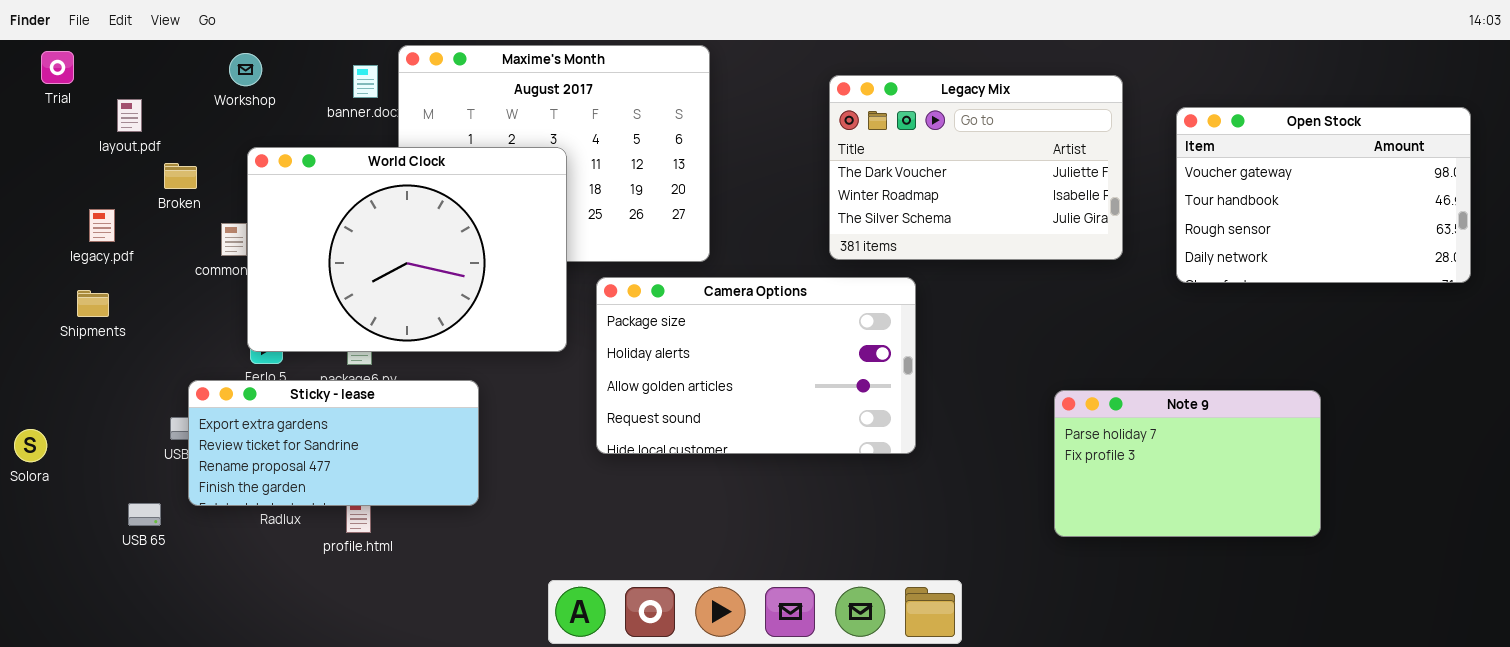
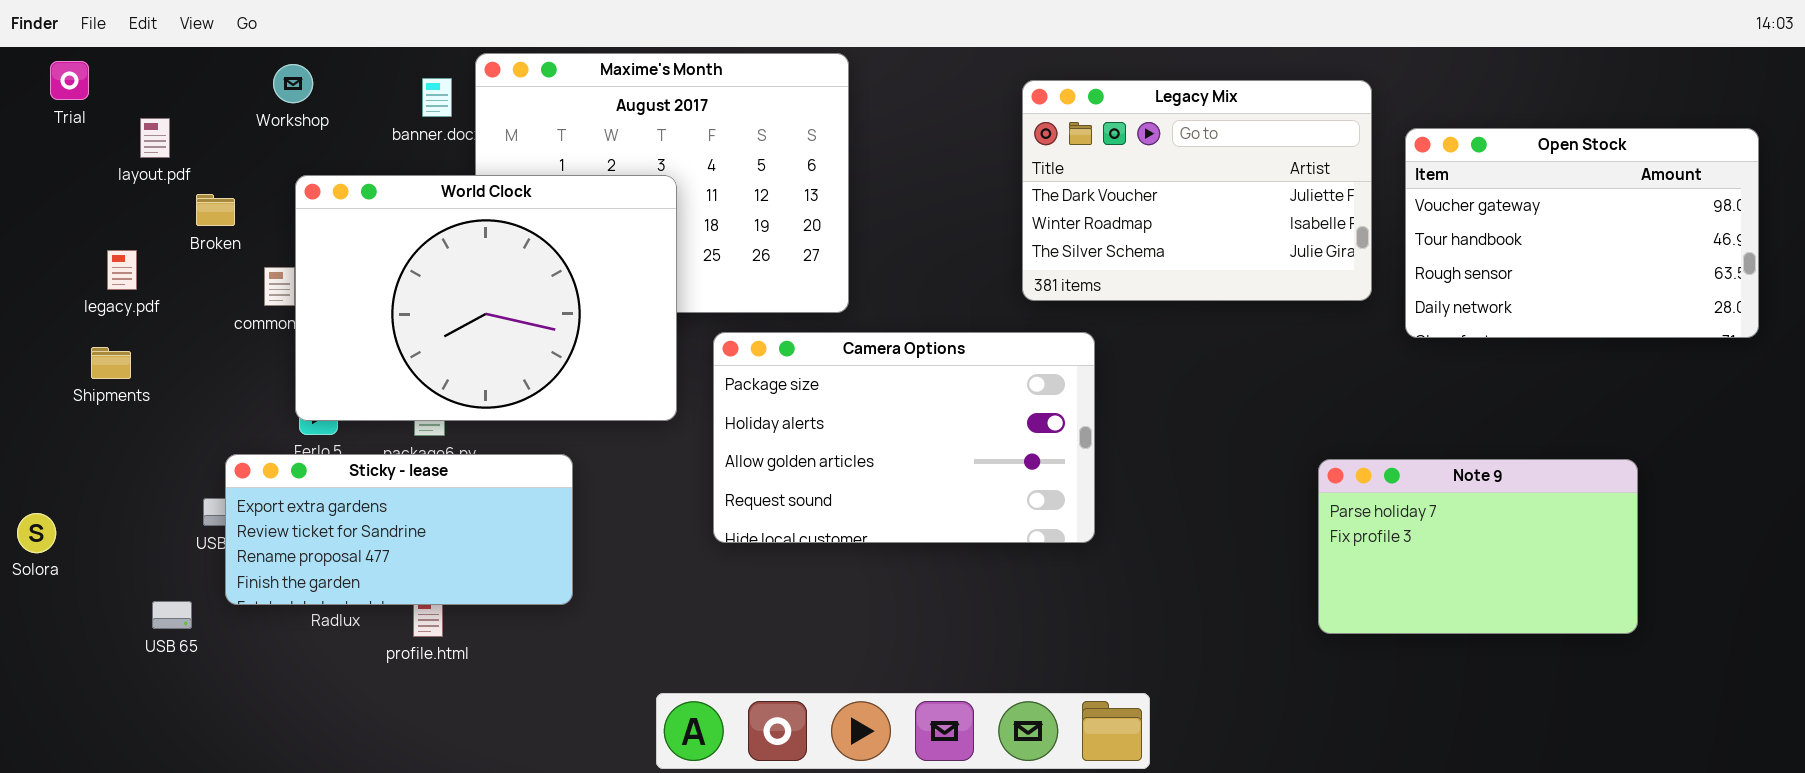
Legacy Mix: [829,75,1123,260] -> [1022,80,1372,301], moved
Note 9: [1054,390,1321,537] -> [1318,459,1638,634], moved

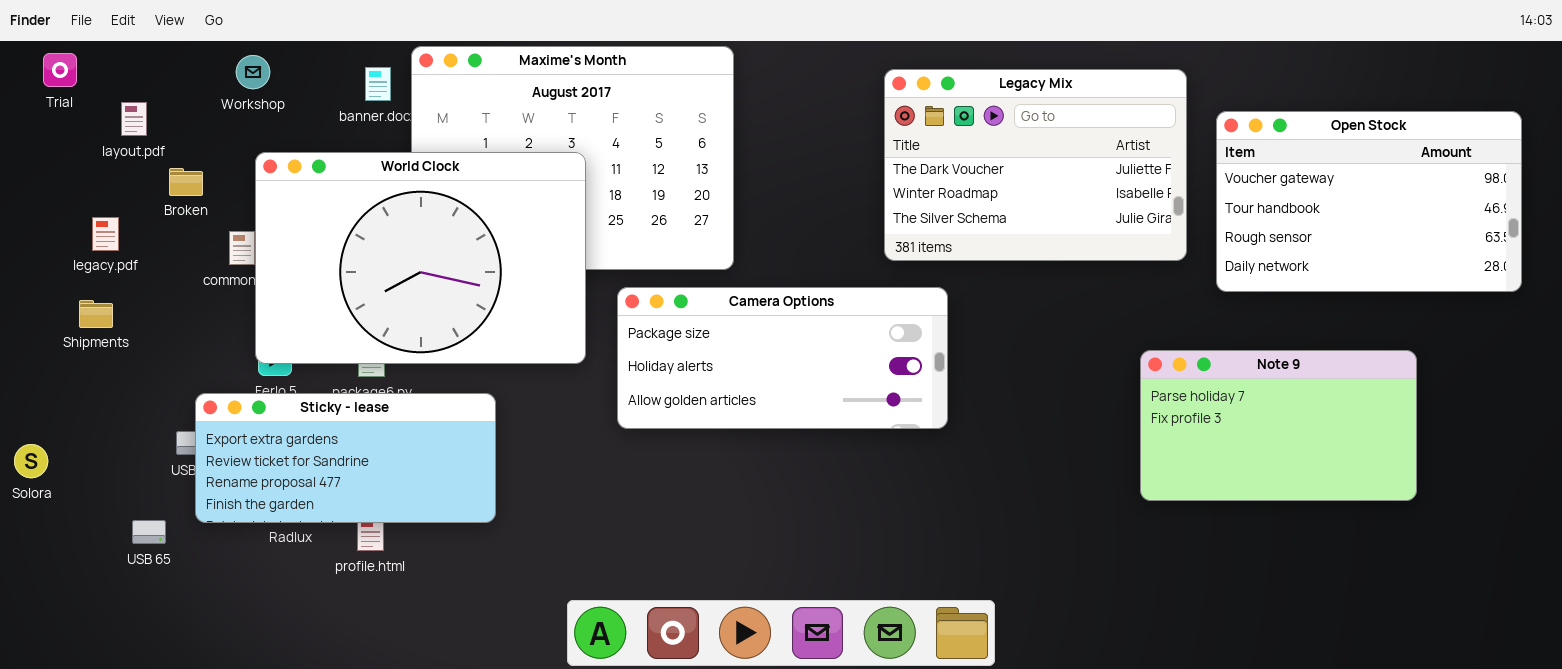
Camera Options: [713,332,1095,543] -> [617,287,948,429], resized
Note 9: [1318,459,1638,634] -> [1140,350,1417,501], moved

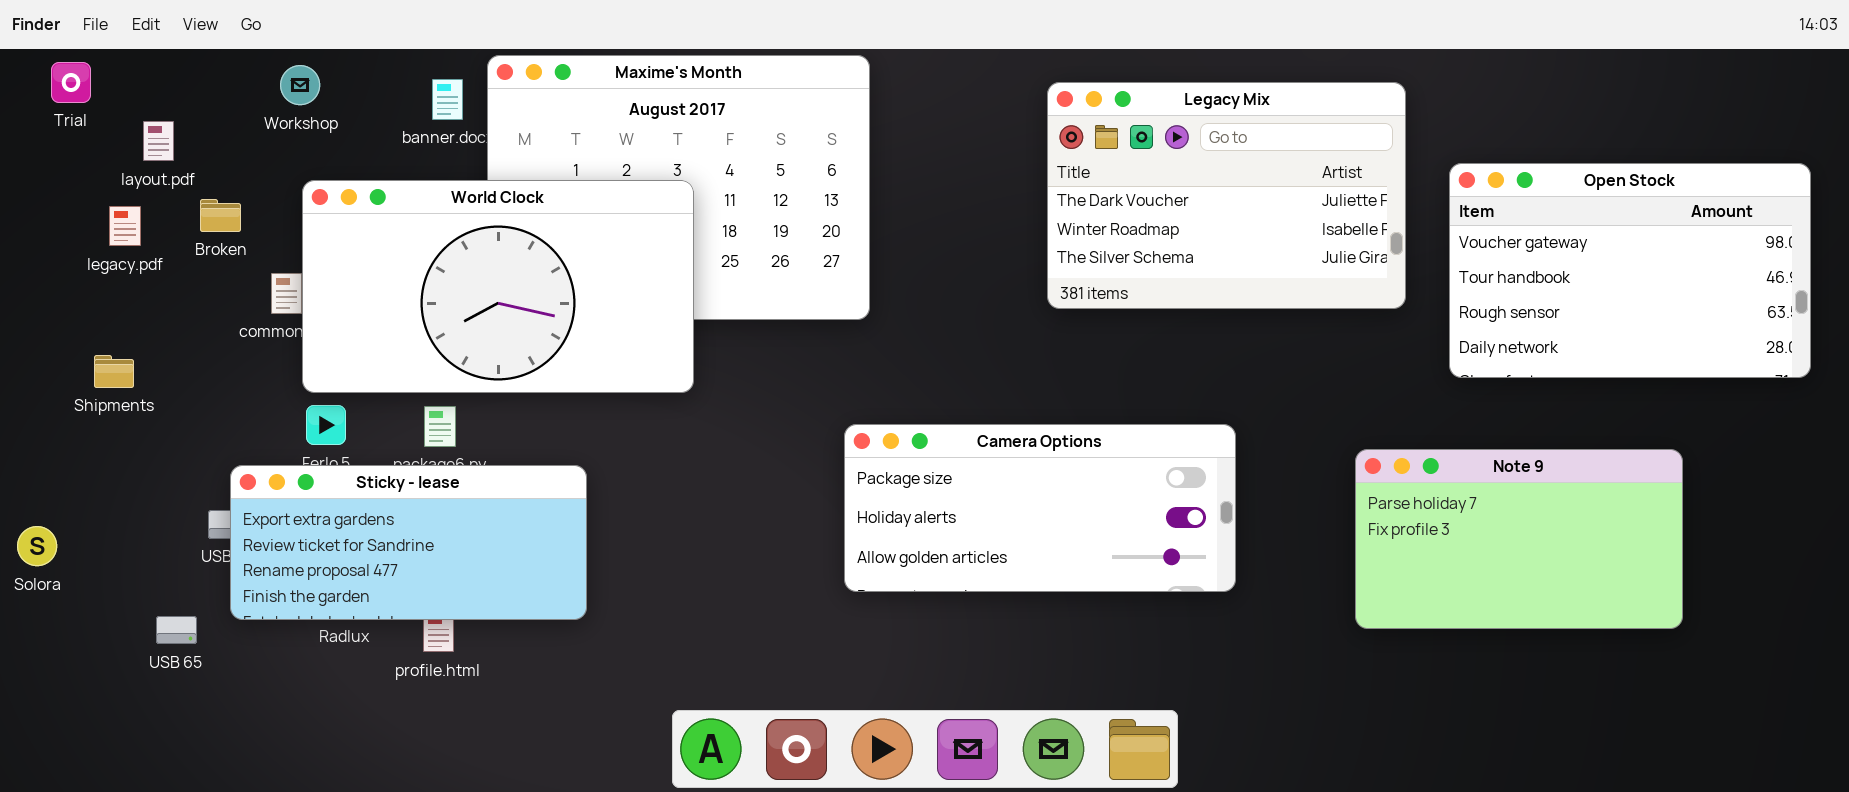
Open Stock: [1216,111,1522,292] -> [1449,163,1811,378], moved
World Clock: [255,152,586,364] -> [302,180,694,393], resized
legacy.pdf: [92,217,119,251] -> [109,206,141,246], moved
Camera Options: [617,287,948,429] -> [844,424,1236,592], moved
Note 9: [1140,350,1417,501] -> [1355,449,1683,629], moved

